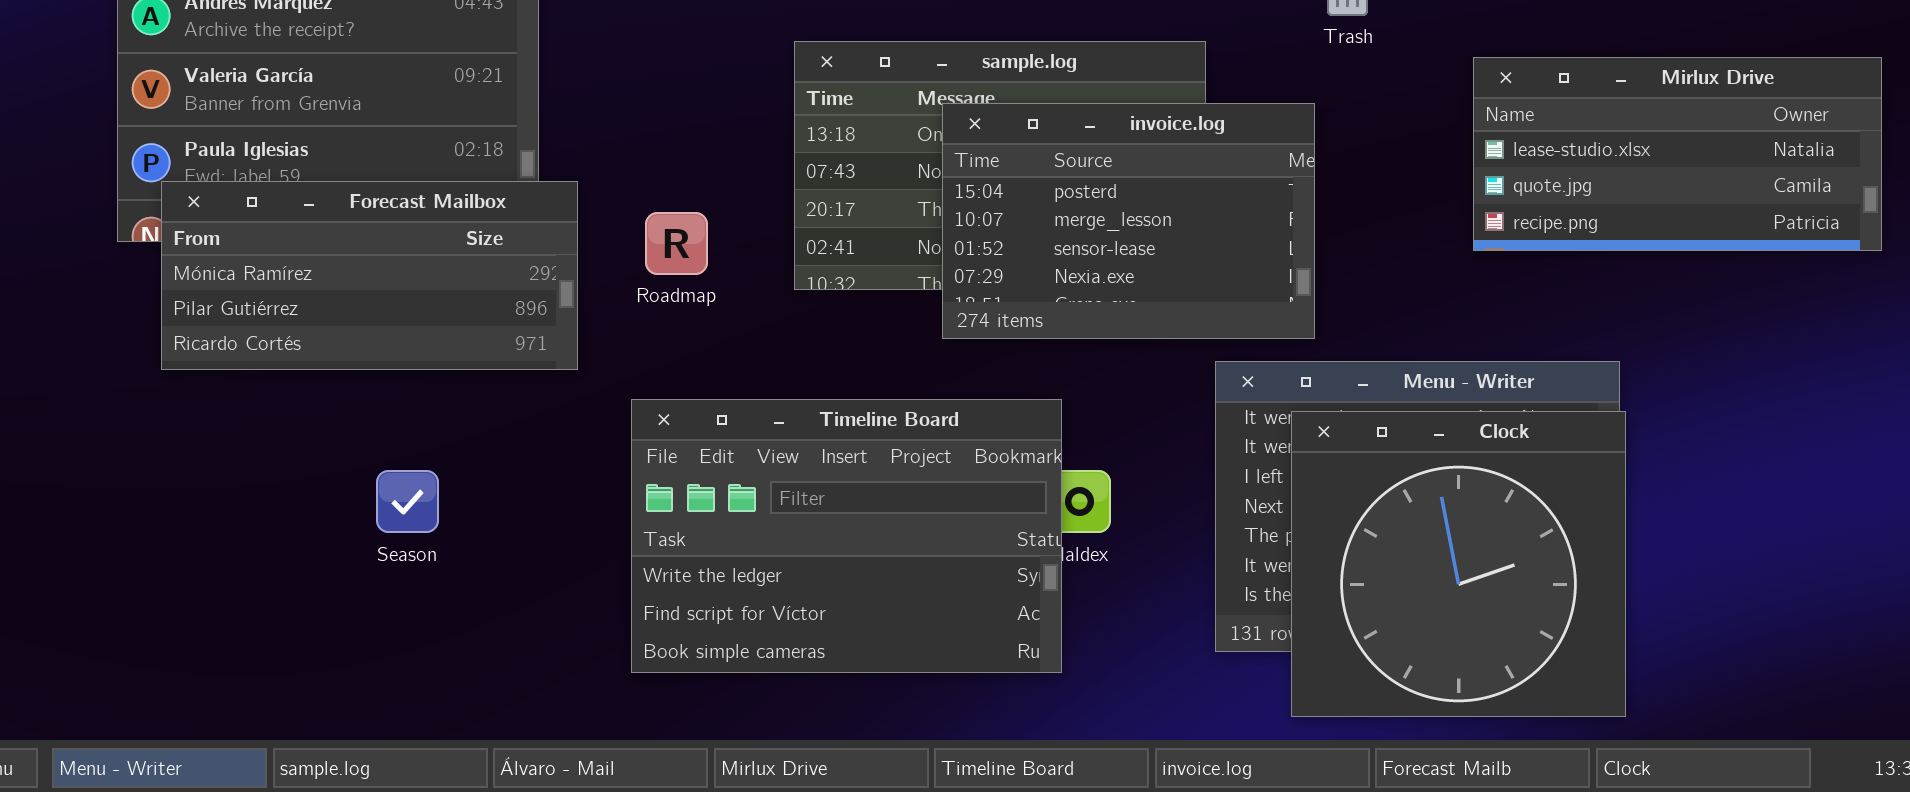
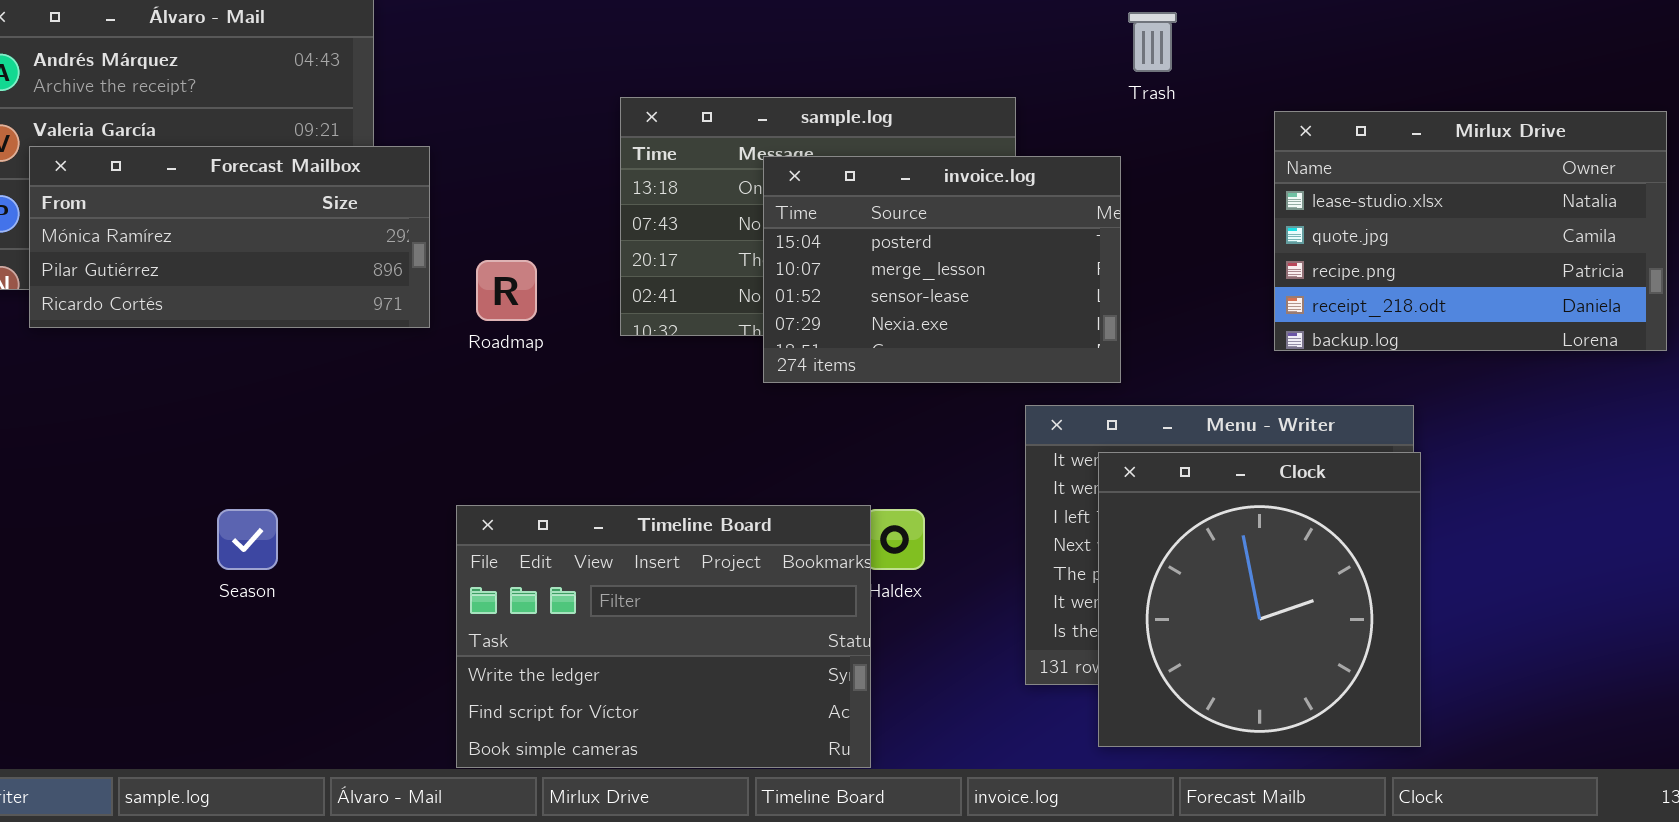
Mirlux Drive: [1473,57,1882,251] -> [1274,111,1667,351], resized
Forecast Mailbox: [161,181,578,370] -> [29,146,430,328], moved
Timeline Board: [631,399,1062,673] -> [456,505,871,768], moved

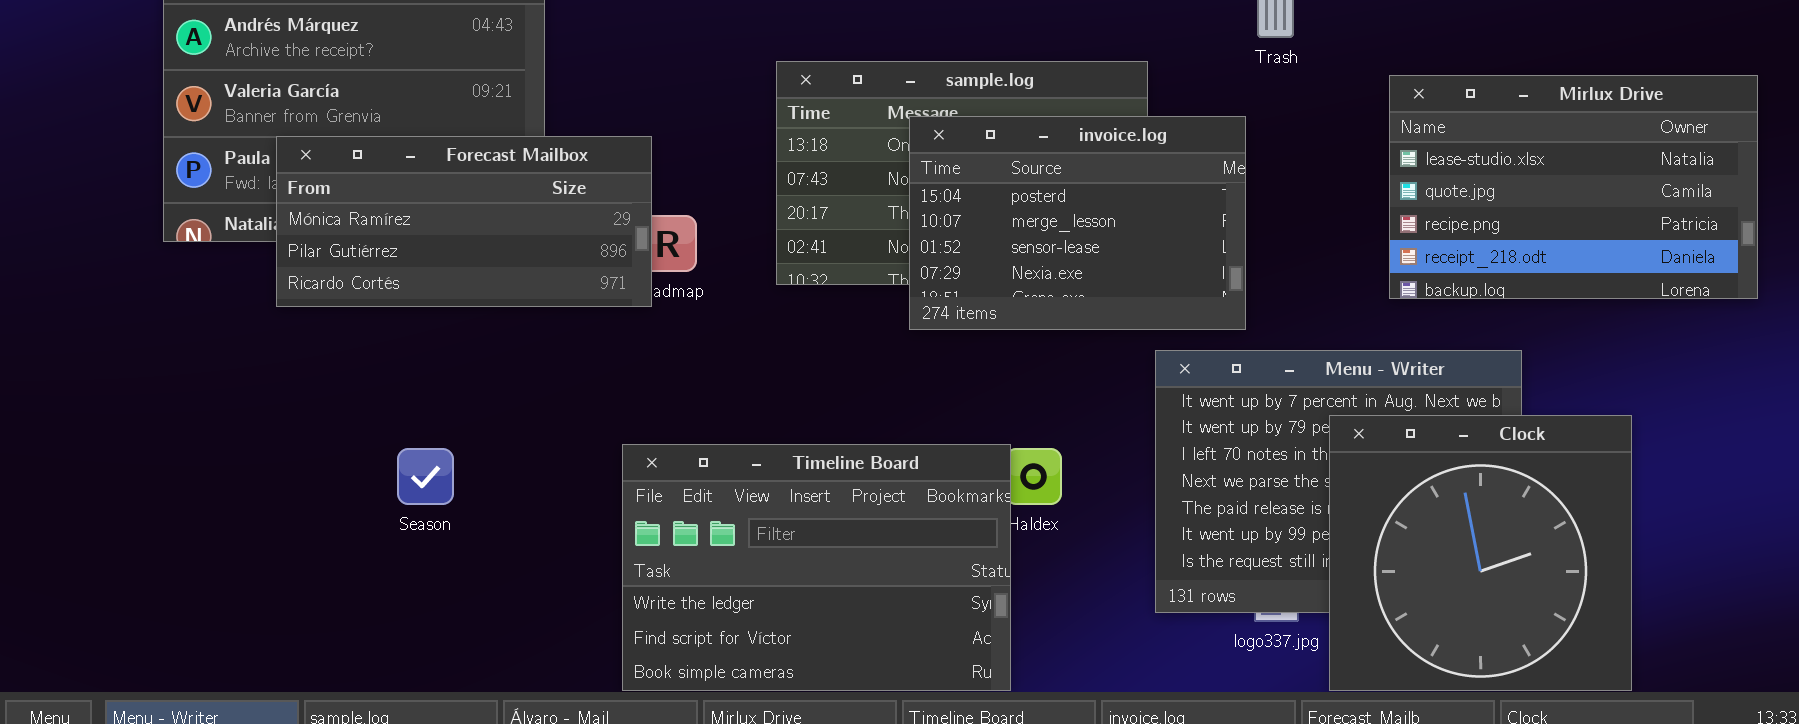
Forecast Mailbox: [29,146,430,328] -> [276,136,652,307], moved
Clock: [1098,452,1421,747] -> [1329,415,1632,691], moved

